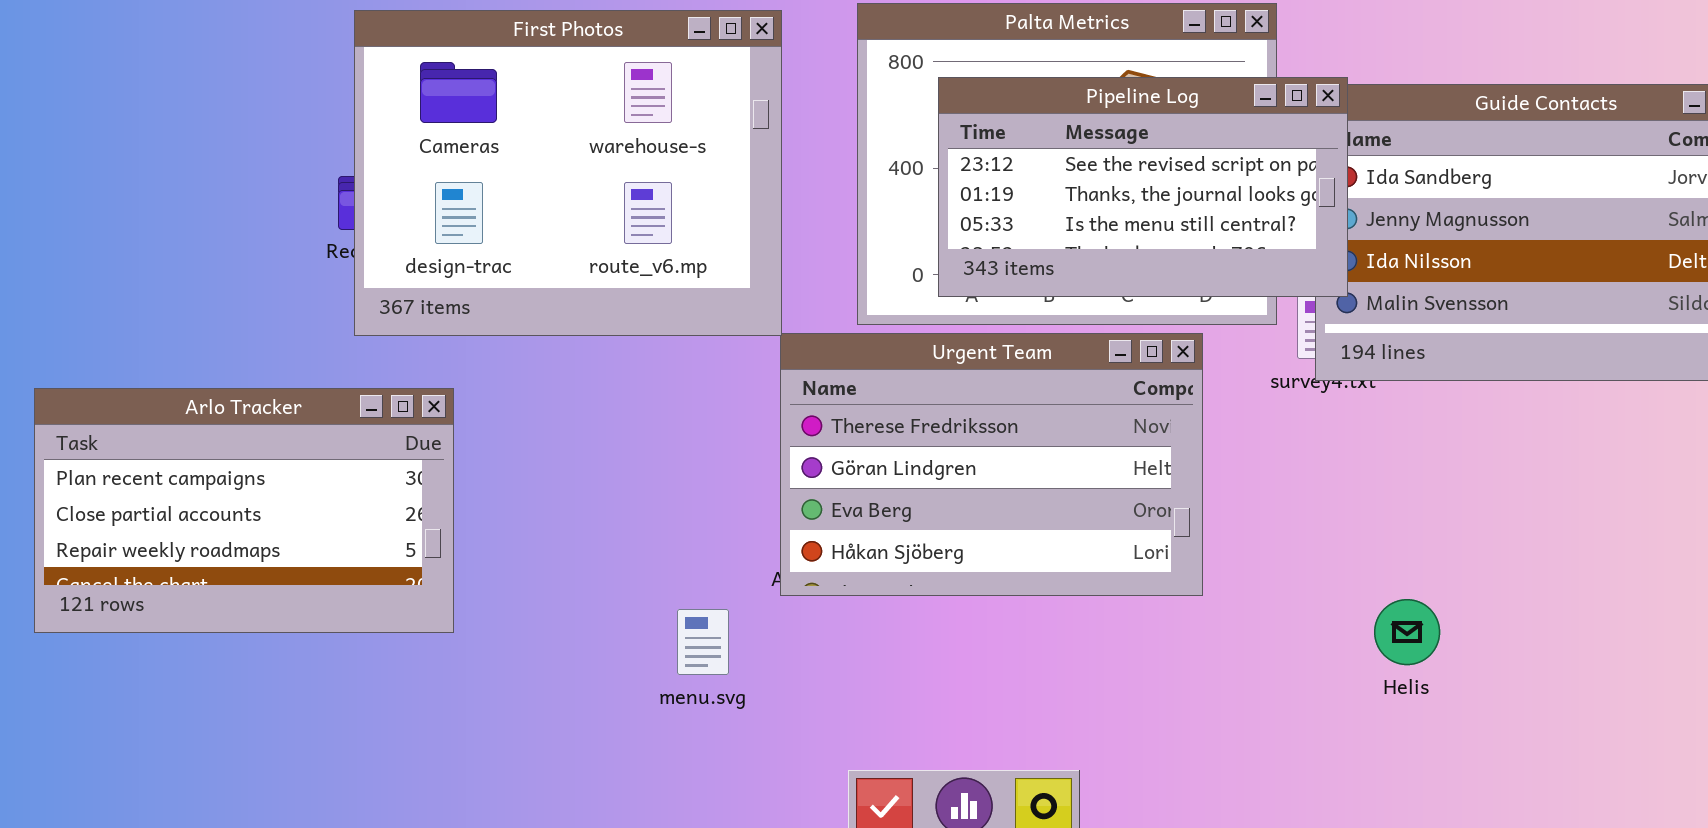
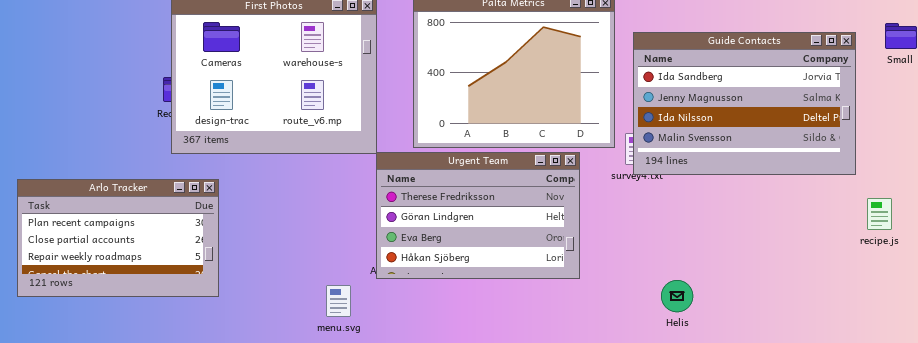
Pipeline Log: [938,77,1348,297] -> none, closed

